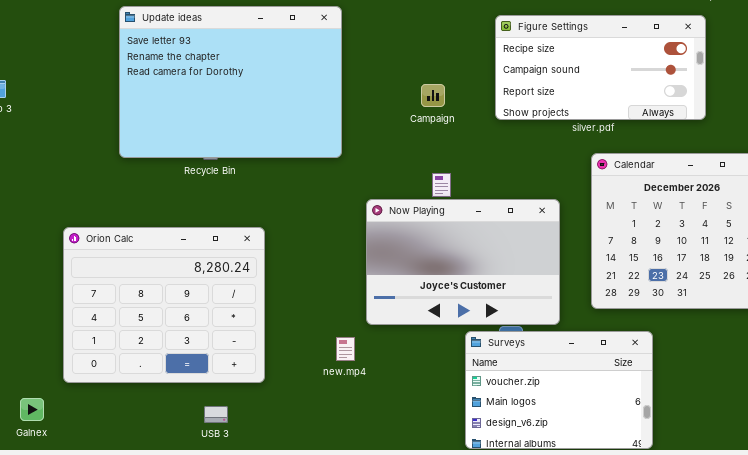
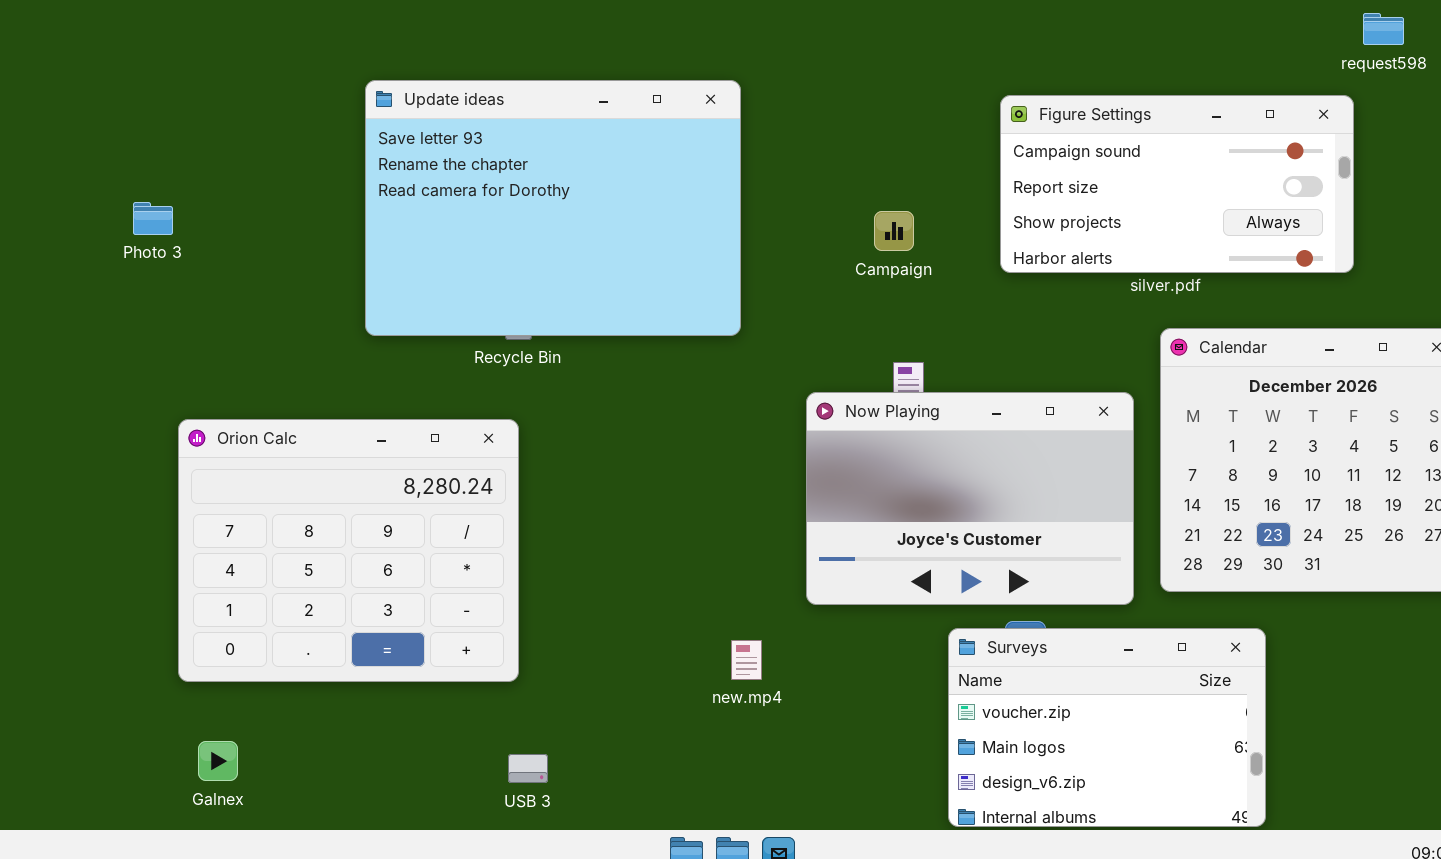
Figure Settings: [495,15,706,120] -> [1000,95,1354,273], scrolled down 1 row
Now Playing: [366,199,560,325] -> [806,392,1134,605], moved
Orion Calc: [63,227,265,383] -> [178,419,519,682], moved

